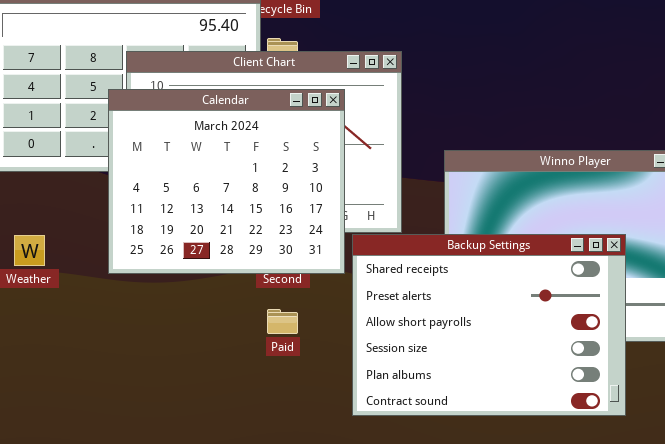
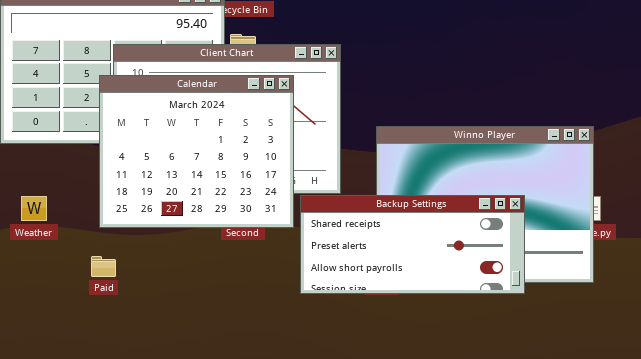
Backup Settings: [352,234,626,416] -> [300,195,525,294], resized
Paid: [267,309,298,334] -> [91,256,116,277], moved

